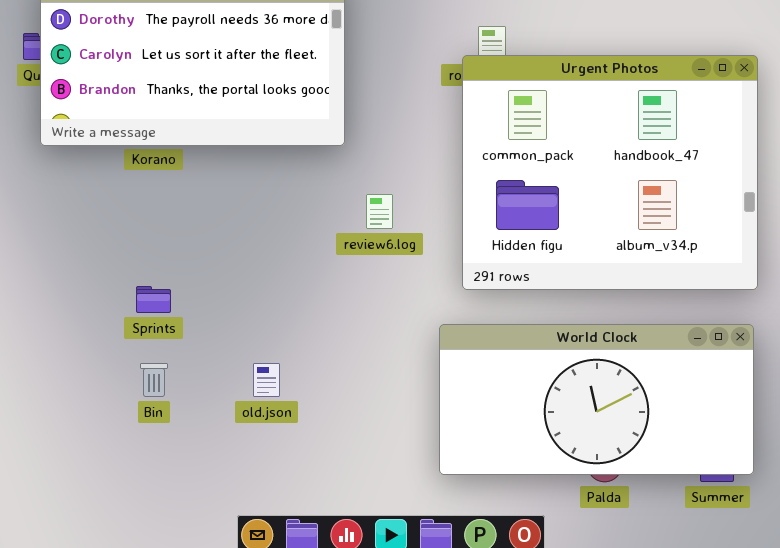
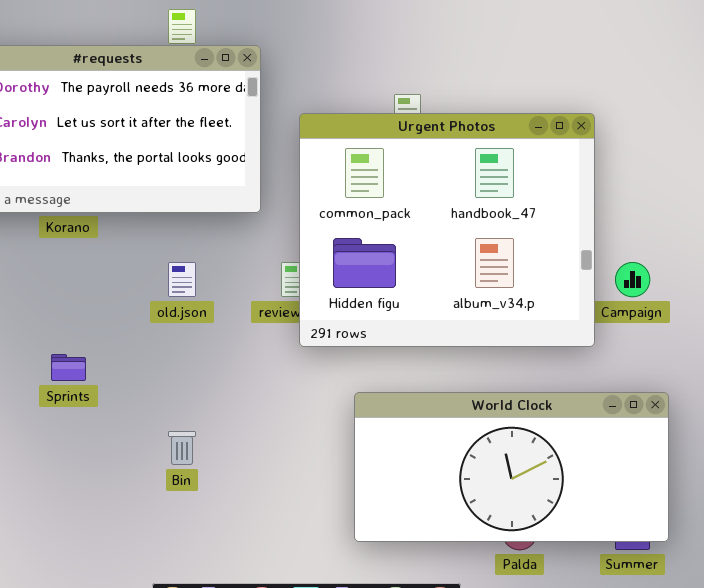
Urgent Photos: [462,55,758,290] -> [299,113,595,347], moved
Bin: [140,363,168,397] -> [168,431,196,465], moved
old.json: [253,363,280,397] -> [168,262,196,297], moved

